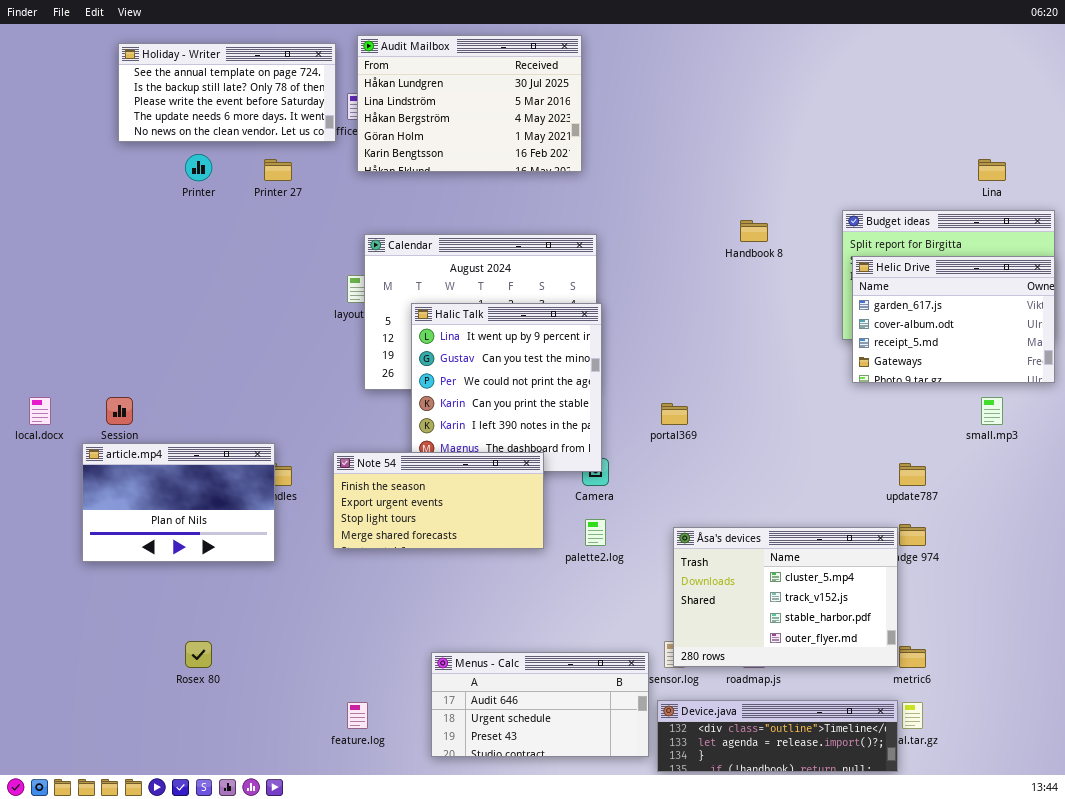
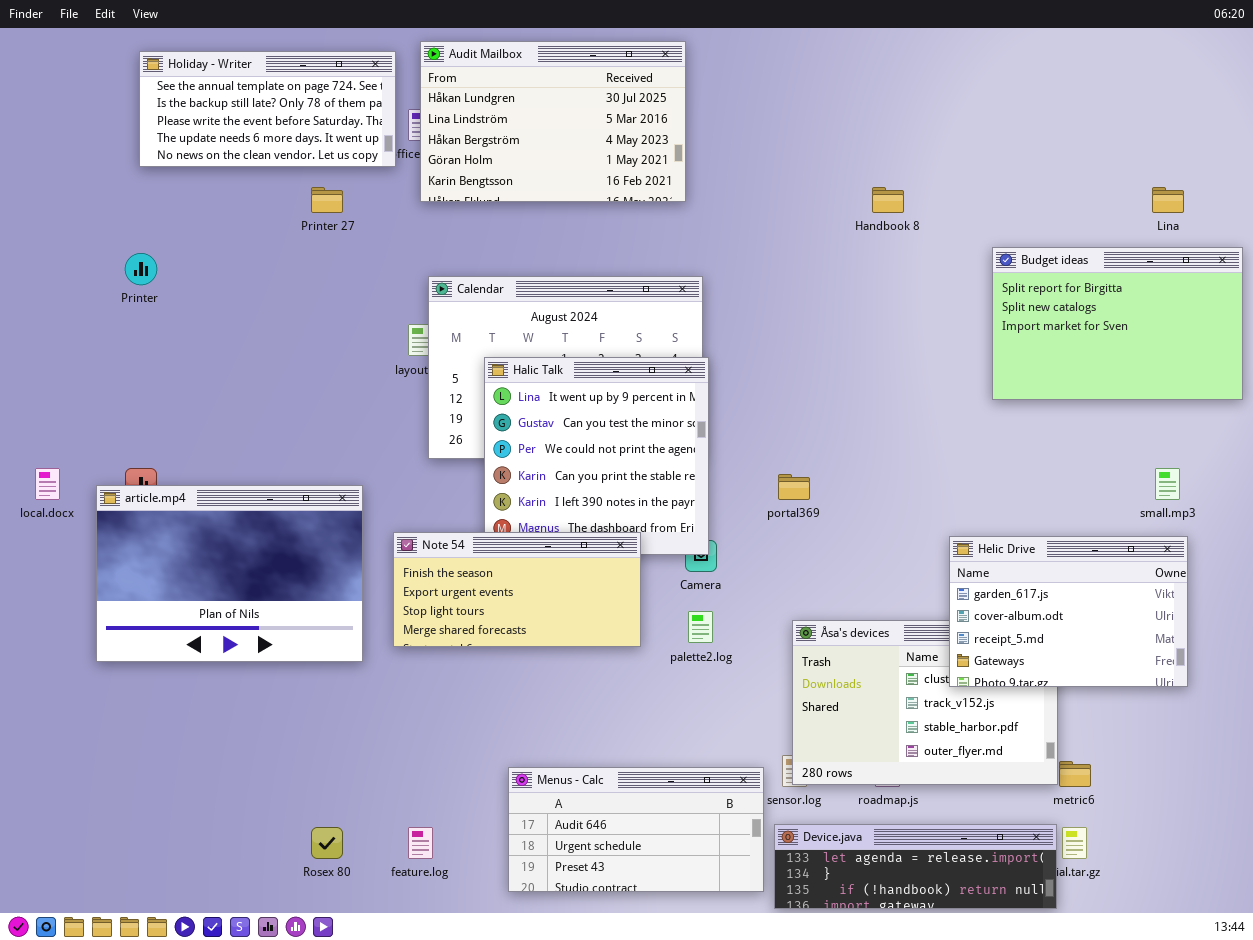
Printer: [185,154,212,181] -> [125,253,157,285], moved
Handbook 8: [740,220,768,242] -> [872,187,904,213], moved
Helic Drive: [852,256,1055,383] -> [949,536,1188,687], moved
article.mp4: [82,443,275,562] -> [96,485,363,662], resized
Rosex 80: [185,641,212,668] -> [311,827,343,859], moved
Device.java: [657,700,898,772] -> [774,824,1057,909], scrolled down 1 row

